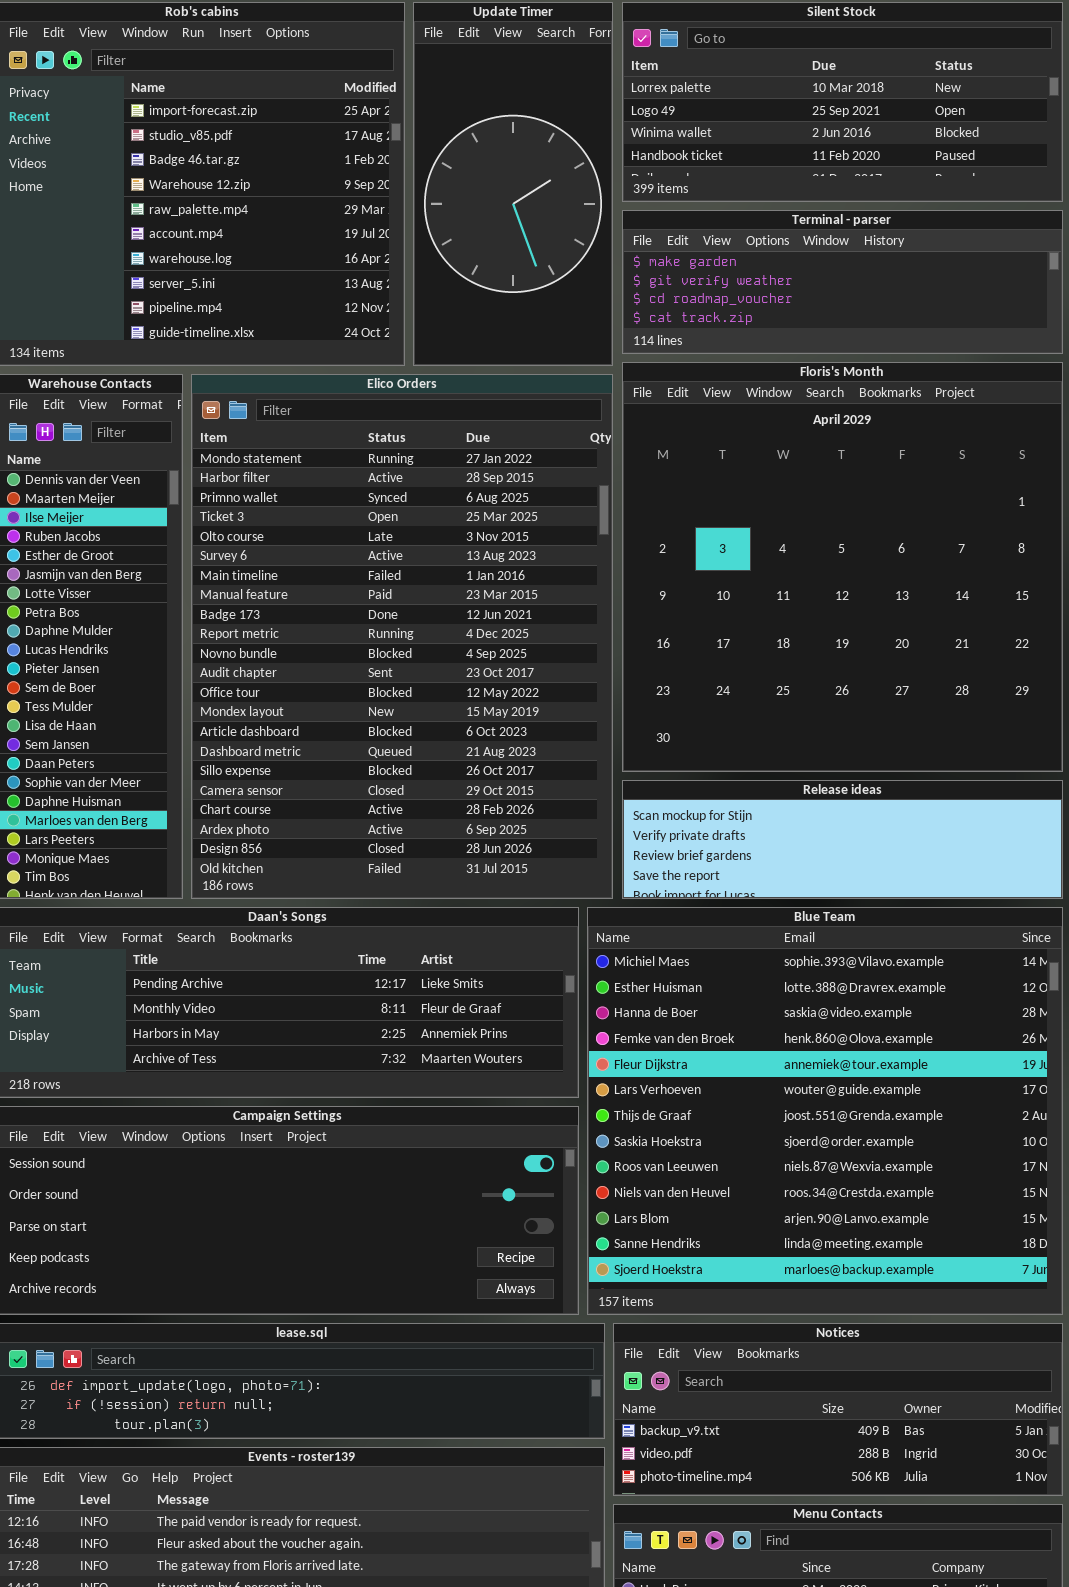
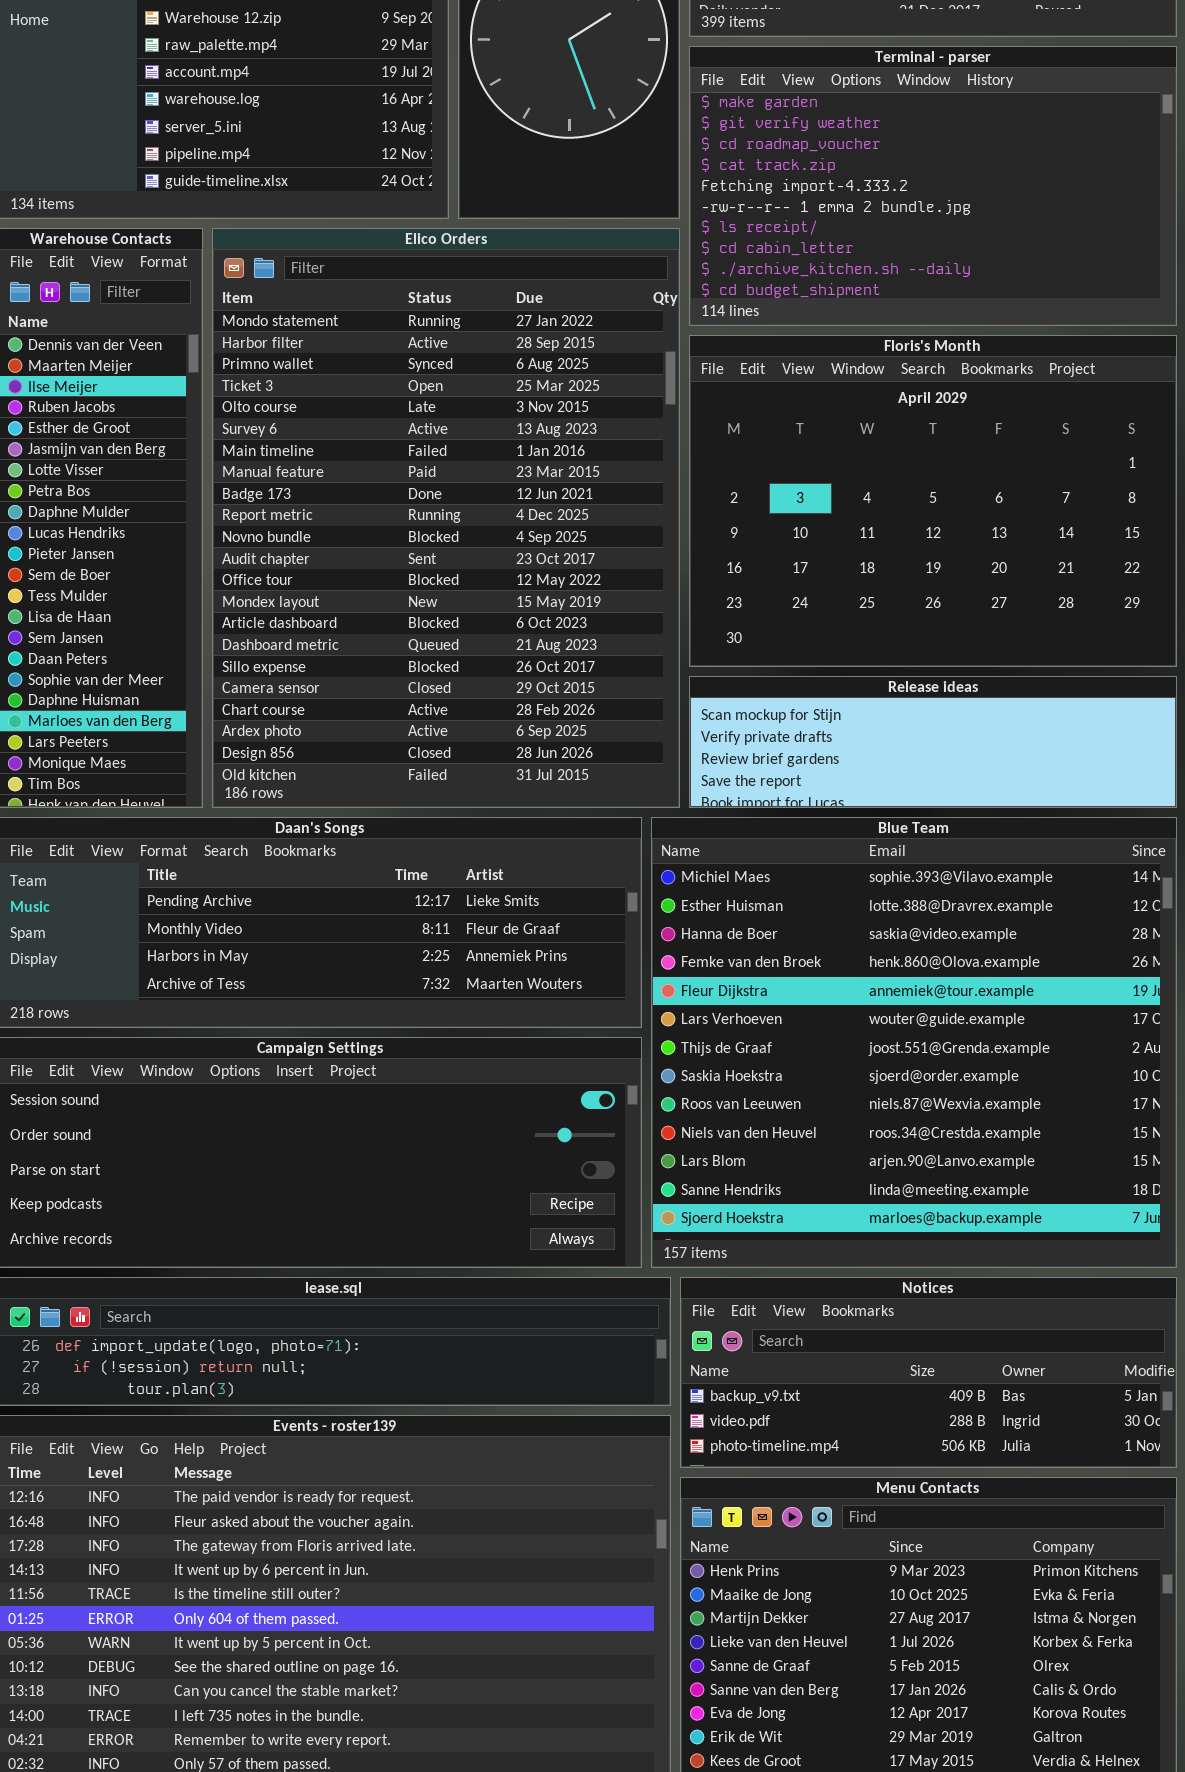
Terminal - parser: [622,210,1063,354] -> [689,46,1177,326], resized
Floris's Month: [622,362,1063,772] -> [689,335,1177,667], resized

